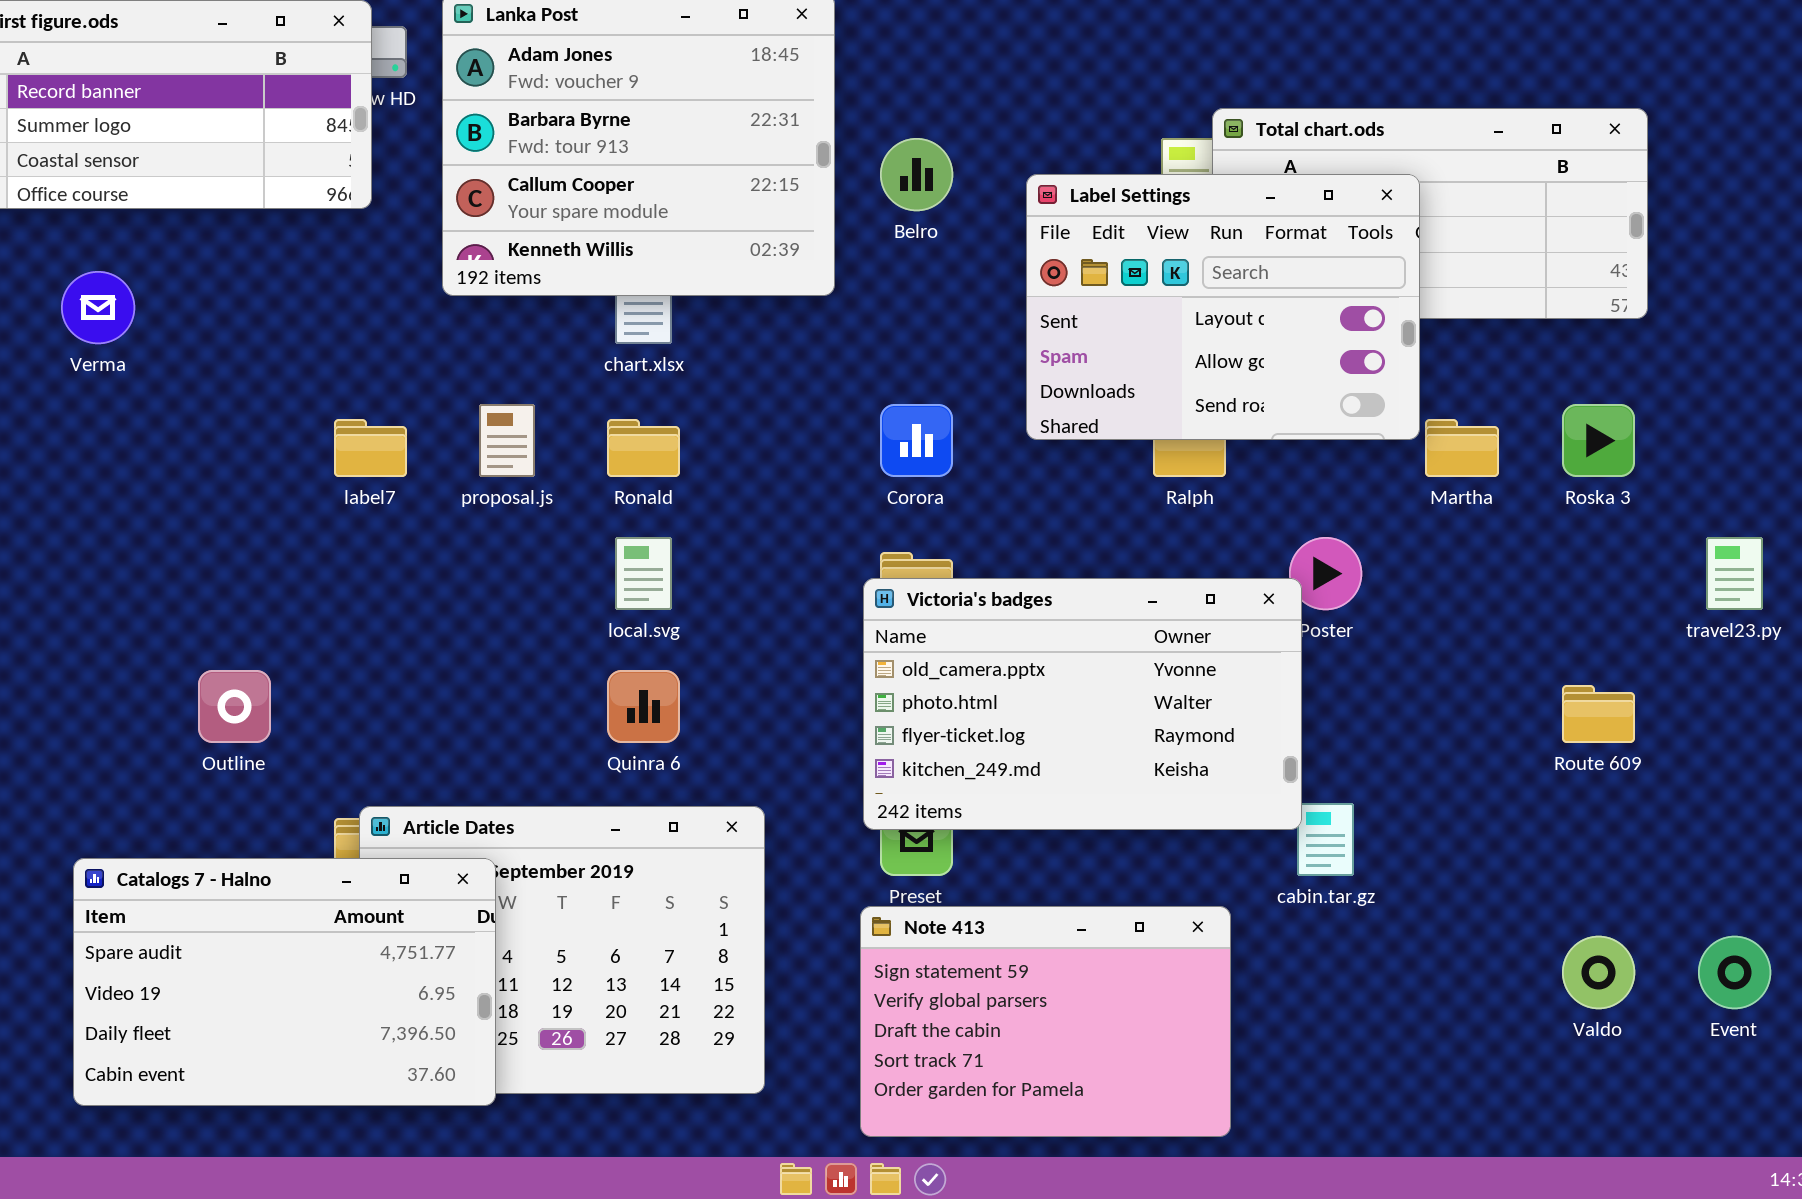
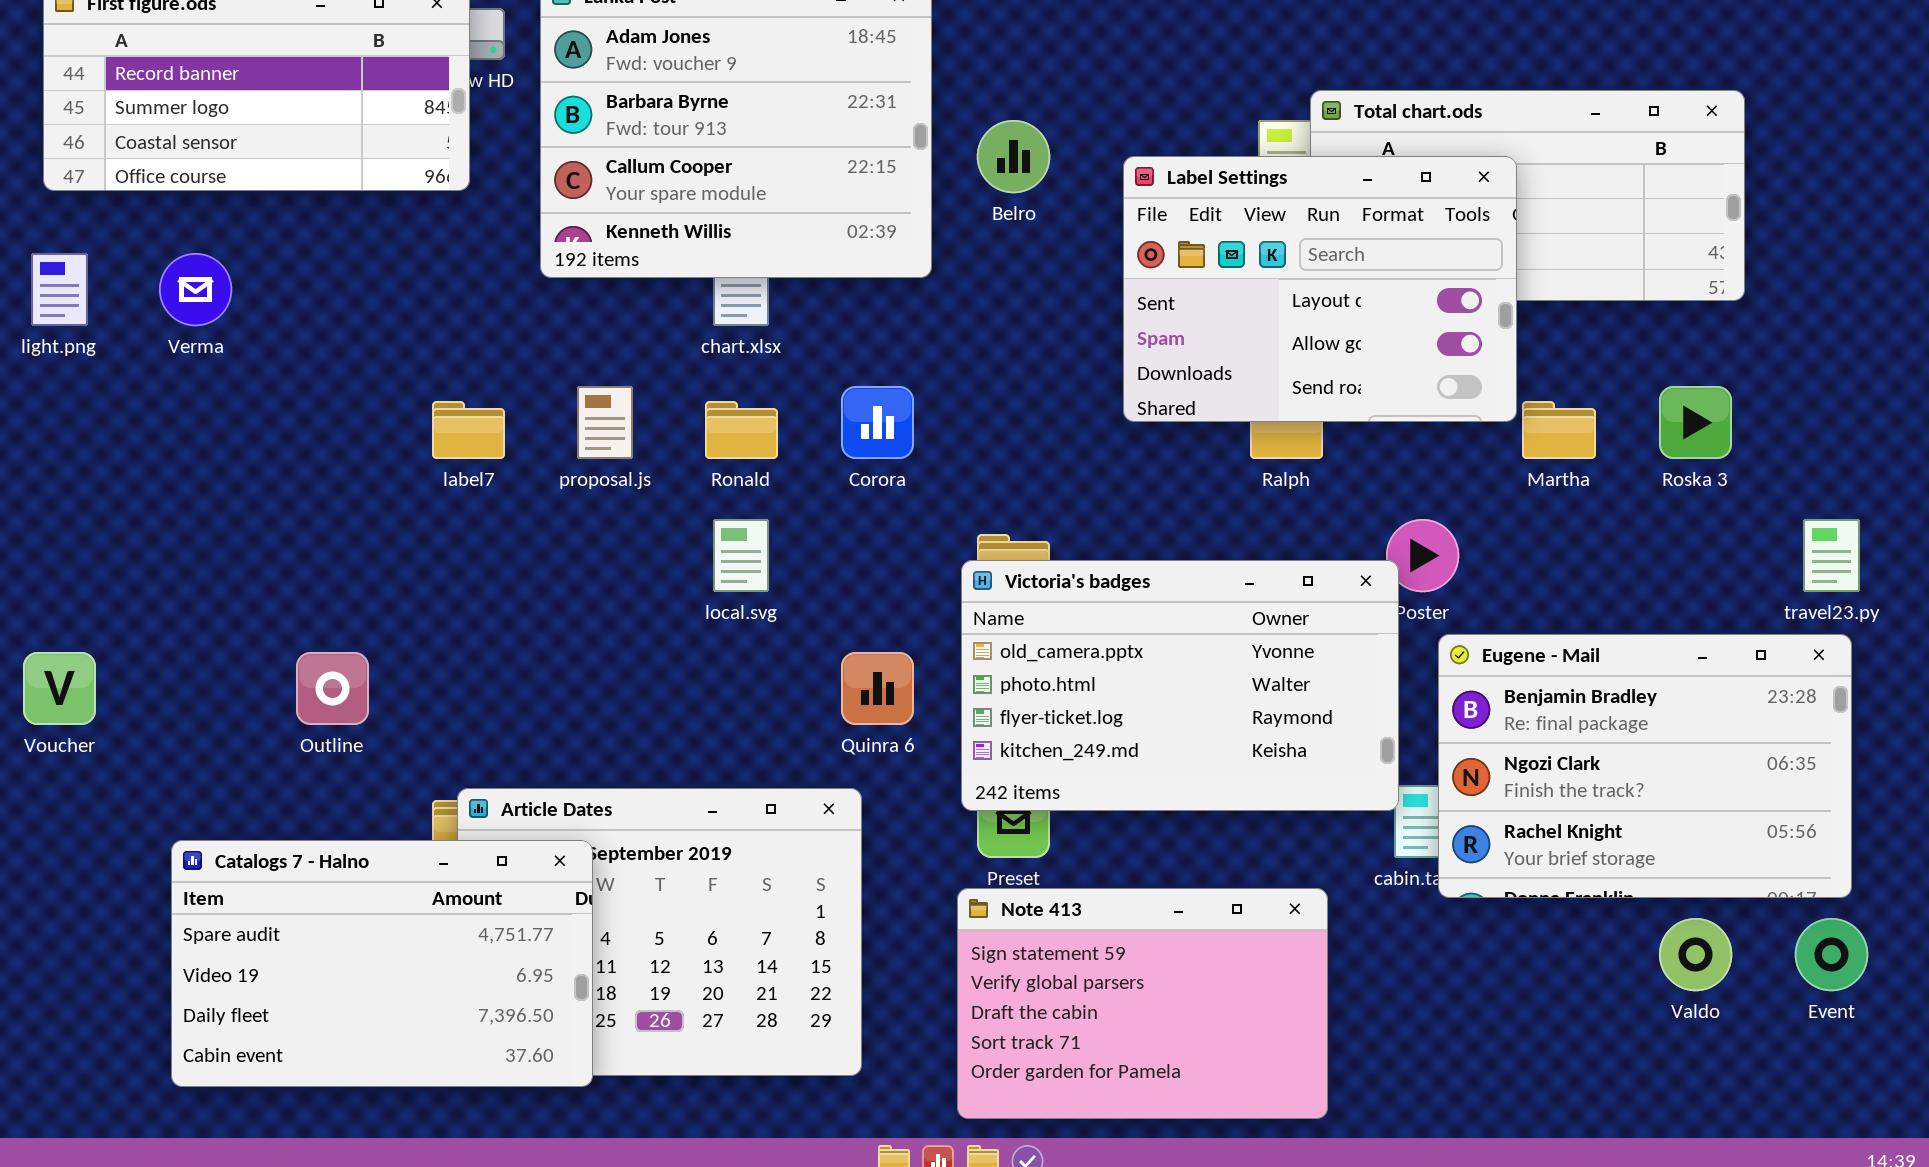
Corora: [880,404,953,477] -> [841,386,914,459], moved
Eugene - Mail: none -> [1438,634,1852,898], opened
Quinra 6: [607,670,680,743] -> [841,652,914,725], moved

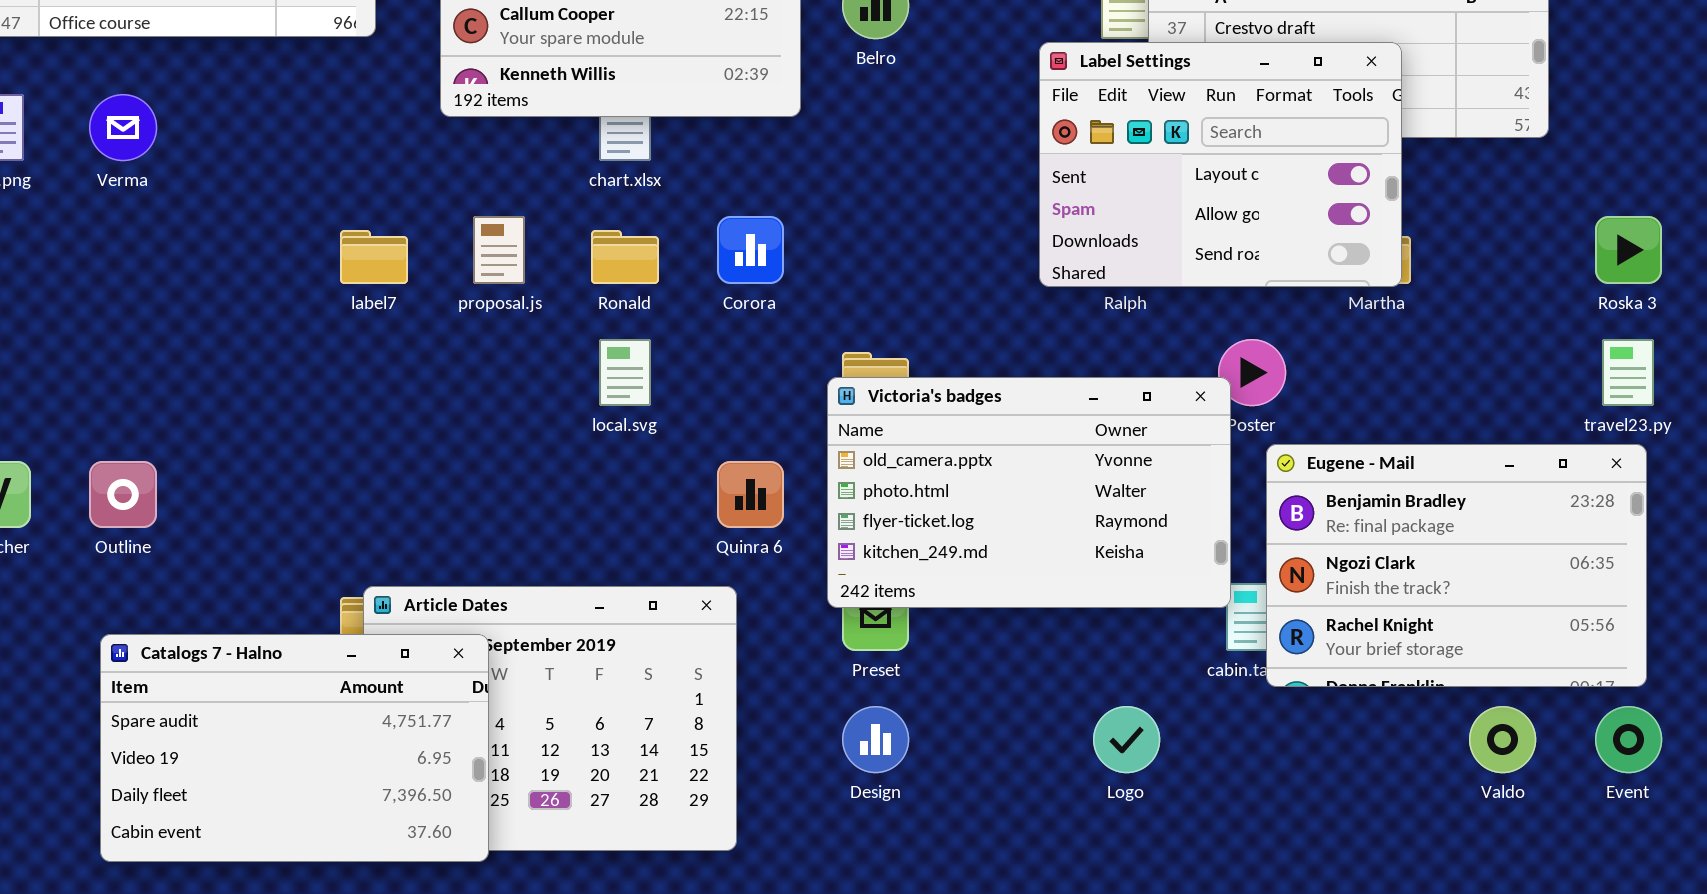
Label Settings: [1123,156,1517,422] -> [1039,42,1402,287], moved
Roska 3: [1659,386,1732,459] -> [1595,216,1662,284], moved
Outline: [296,652,369,725] -> [89,461,157,528], moved
Note 413: [957,888,1328,1119] -> none, closed

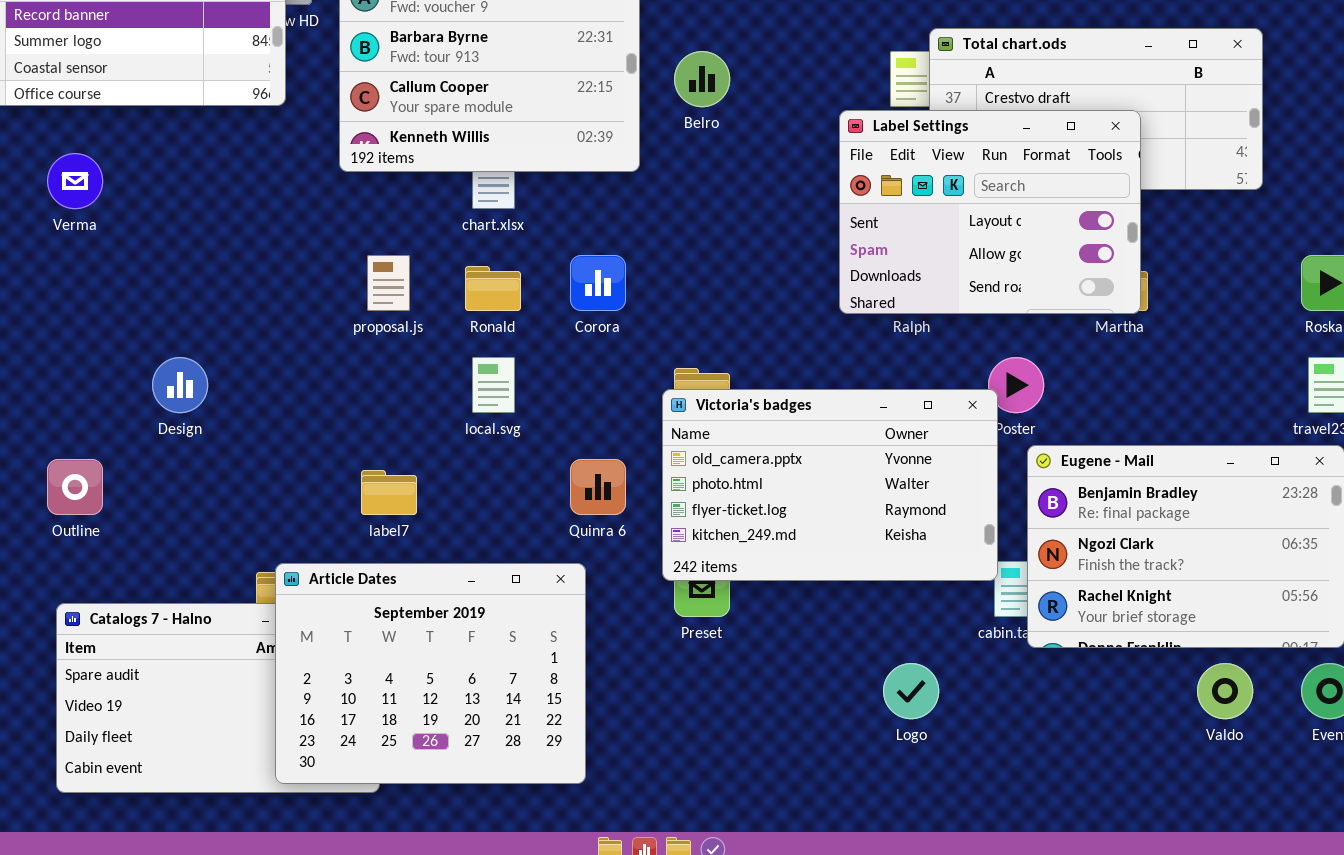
label7: [340,230,408,284] -> [361,470,417,515], moved
Article Dates: [363,586,737,851] -> [275,563,586,784], raised
Design: [842,706,909,773] -> [152,357,208,413], moved

